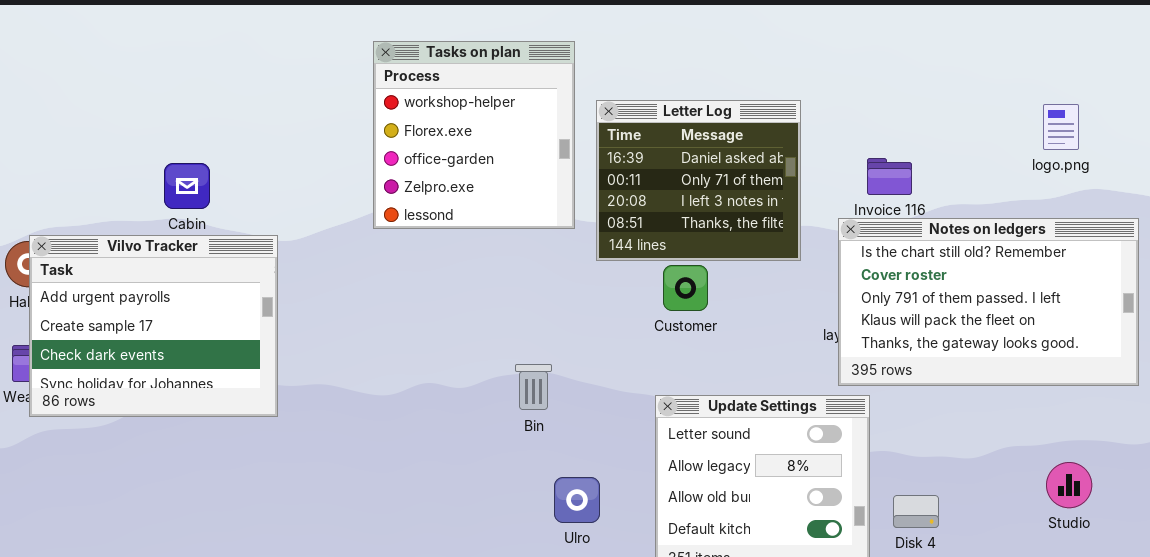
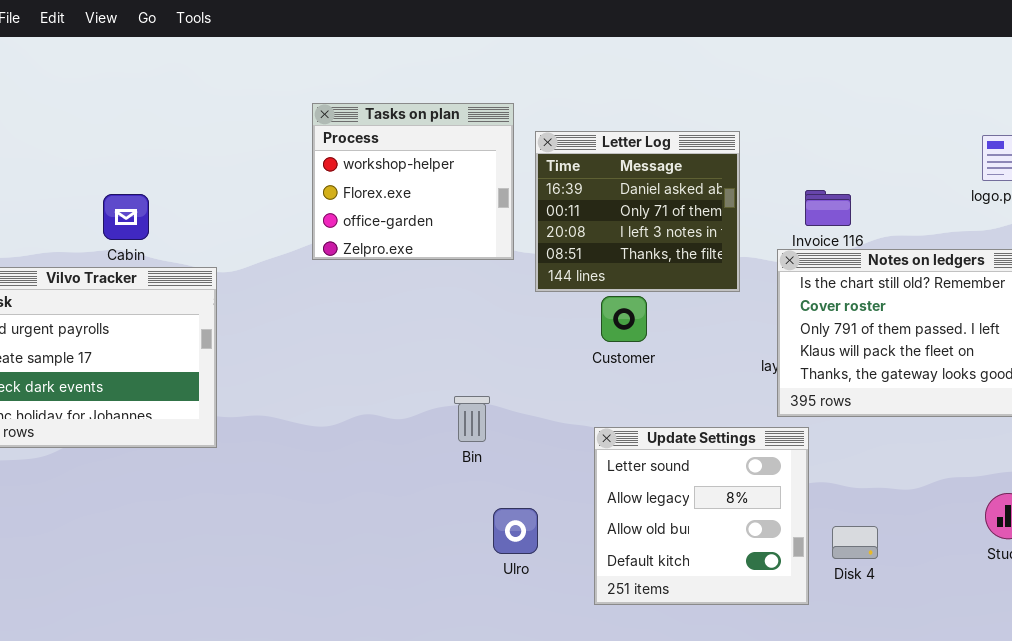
Tasks on plan: [373,41,575,229] -> [312,103,514,260], resized

